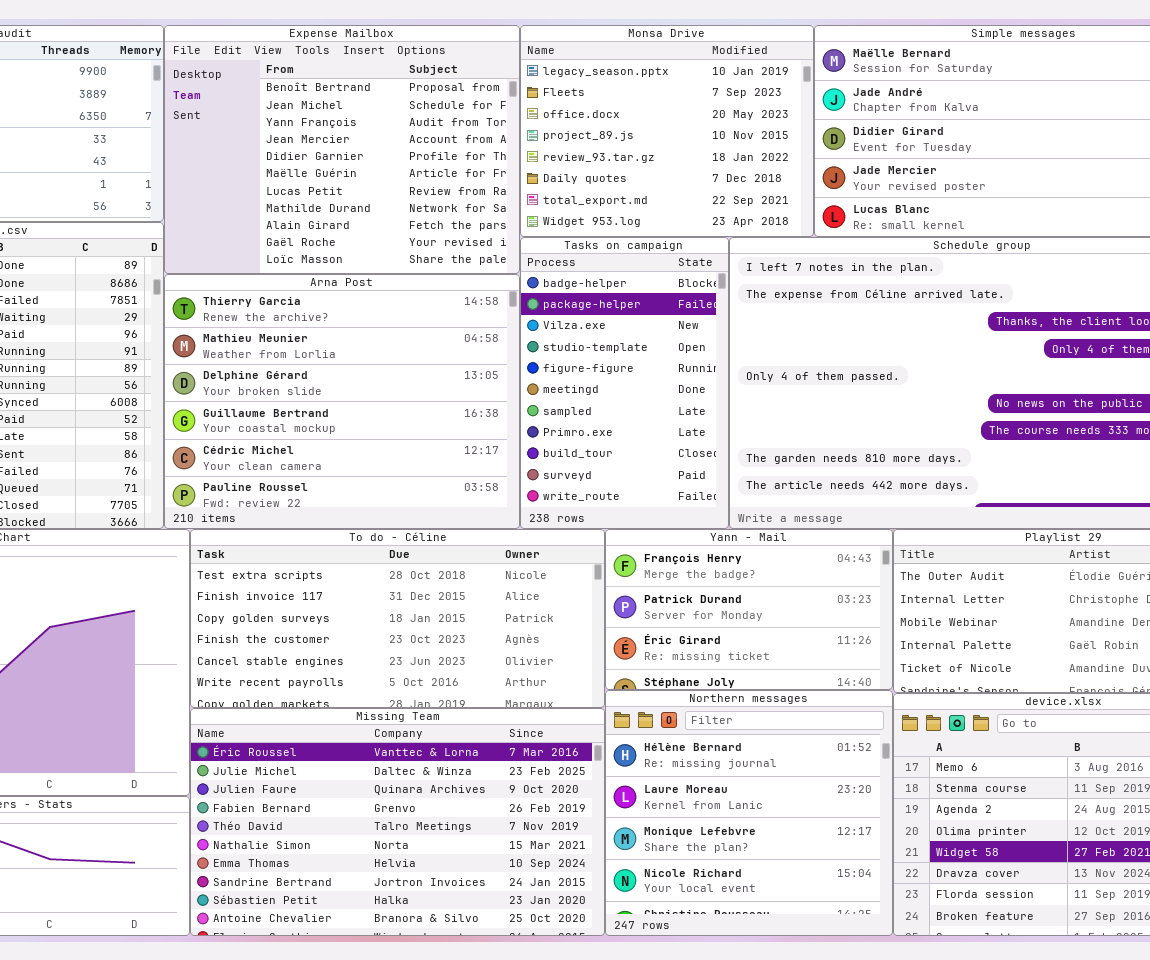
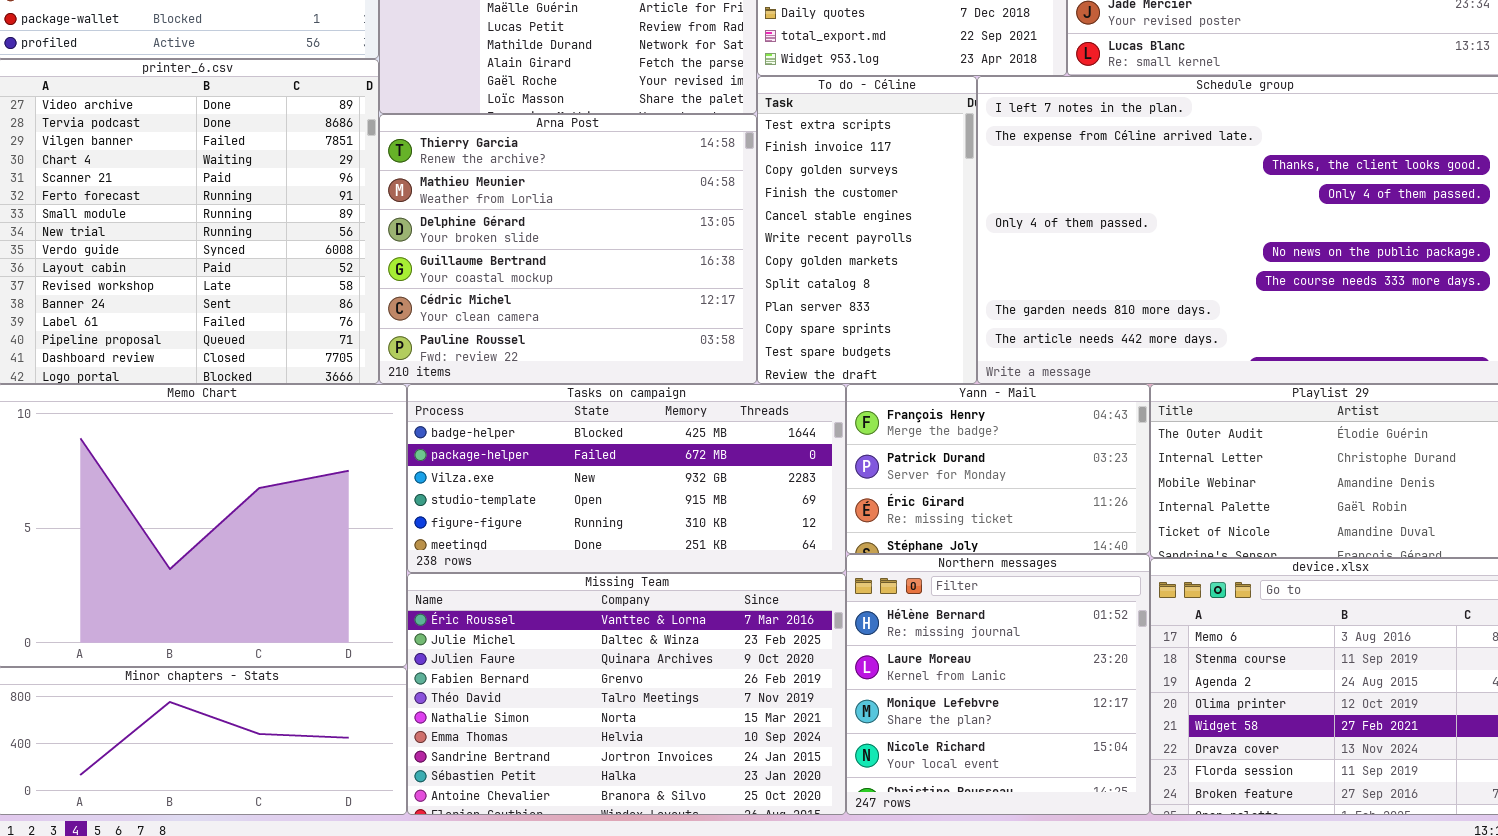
Tasks on campaign: [520,237,729,529] -> [407,384,846,573], moved, resized
To do - Céline: [190,529,605,708] -> [757,76,977,384], moved, resized

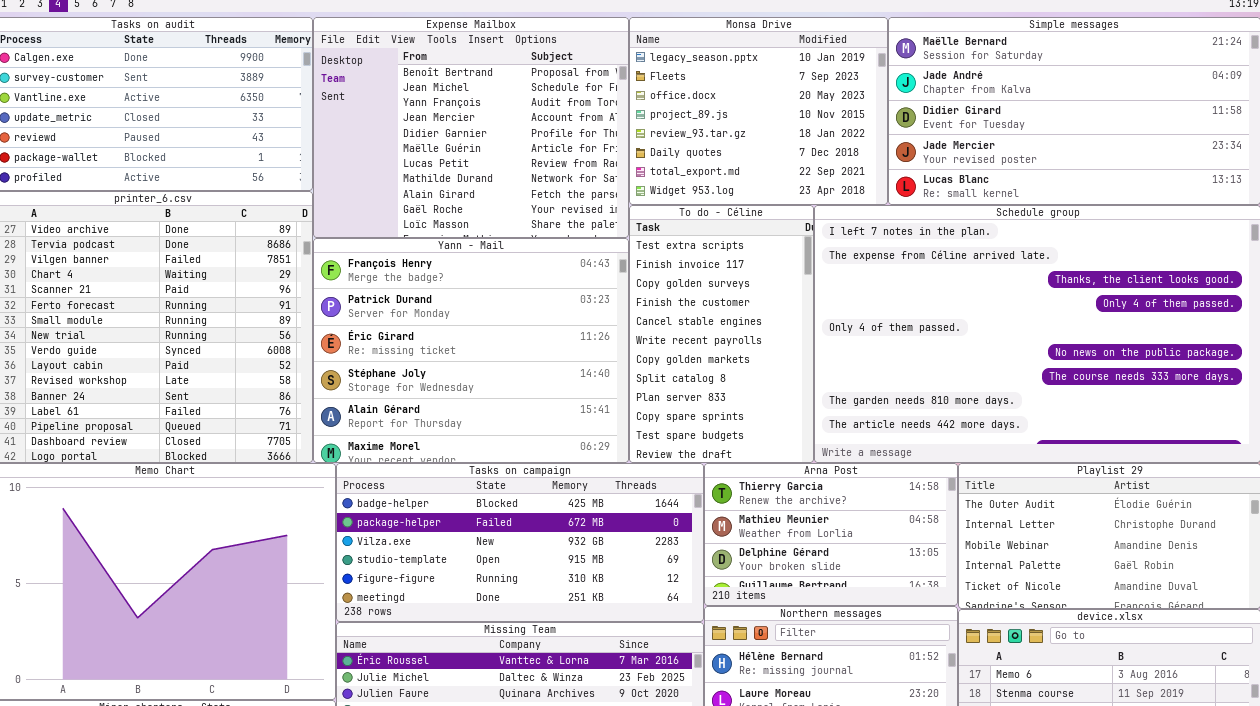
Arna Post: [379,114,757,384] -> [704,463,958,606], moved, resized
Yann - Mail: [846,384,1150,554] -> [313,238,629,463], moved, resized

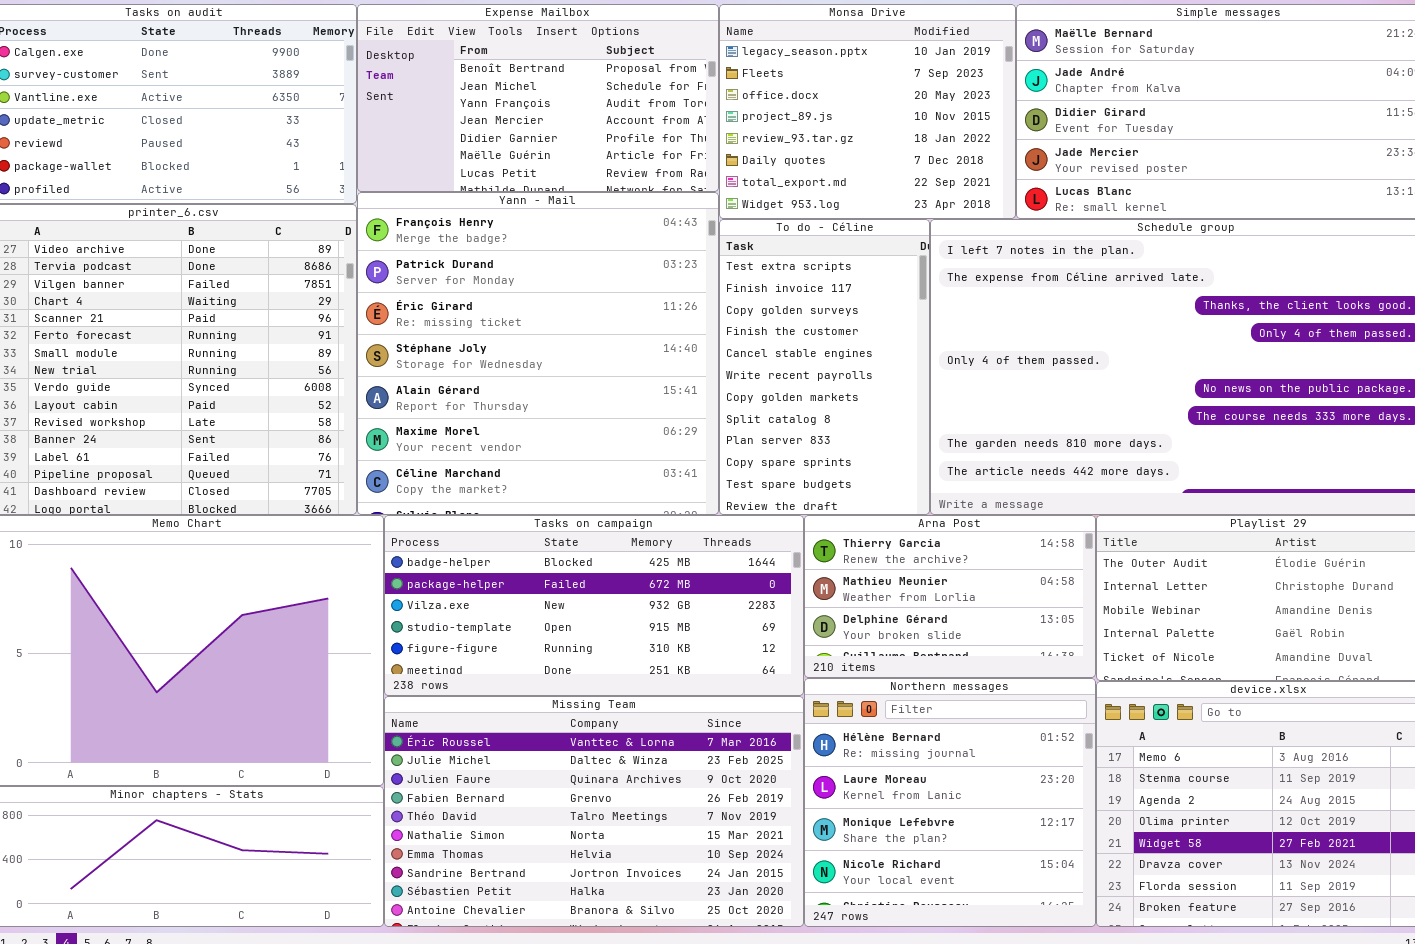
Expense Mailbox: [313,17,629,238] -> [357,4,719,192], resized
Yann - Mail: [313,238,629,463] -> [357,192,719,515], resized

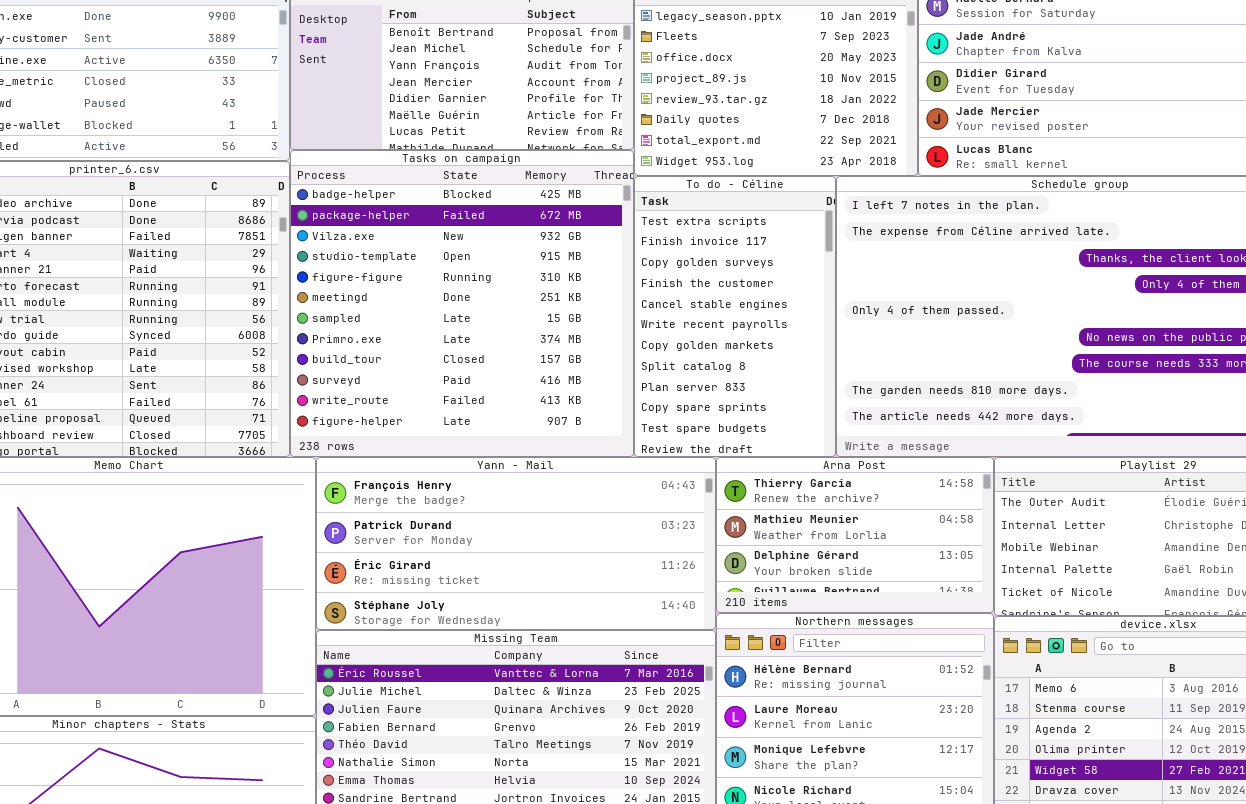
Yann - Mail: [357,192,719,515] -> [316,457,716,630], moved, resized
Tasks on campaign: [384,515,804,696] -> [290,150,634,457], moved, resized

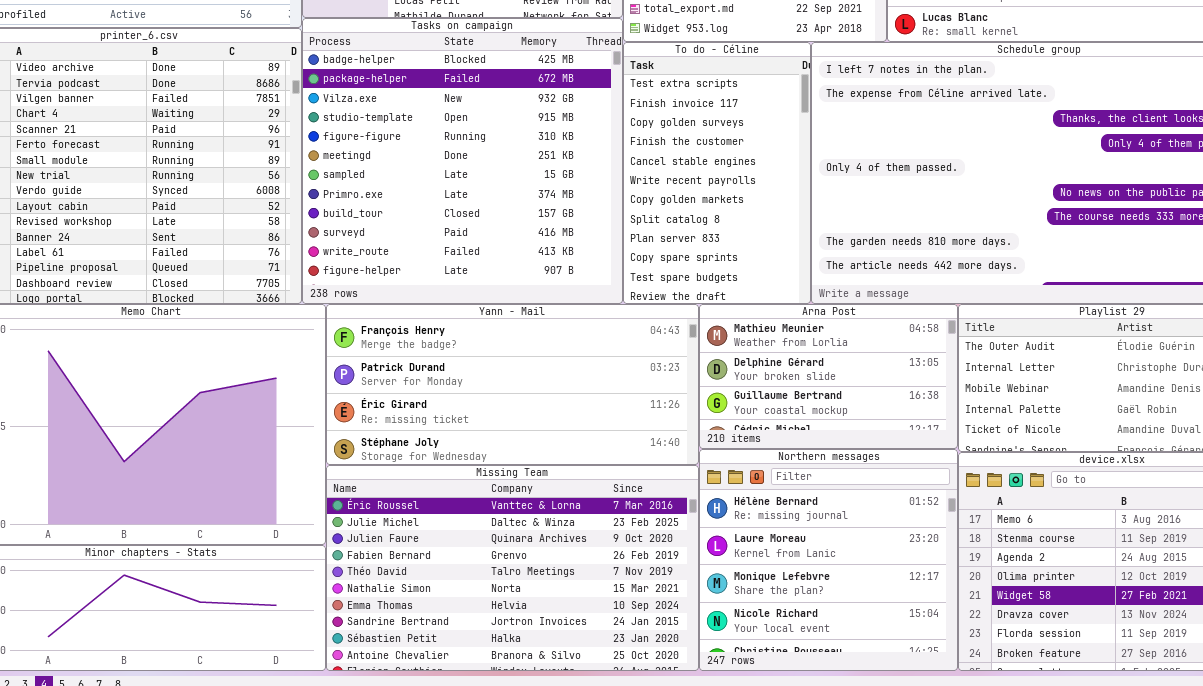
Arna Post: [716,457,994,613] -> [699,304,958,449], scrolled down 1 row

